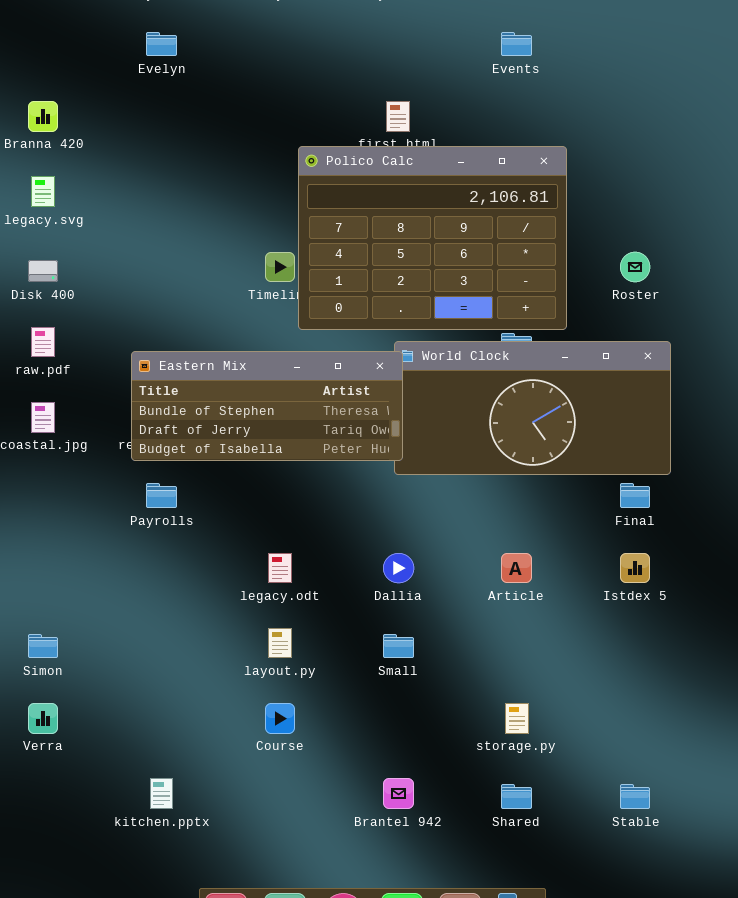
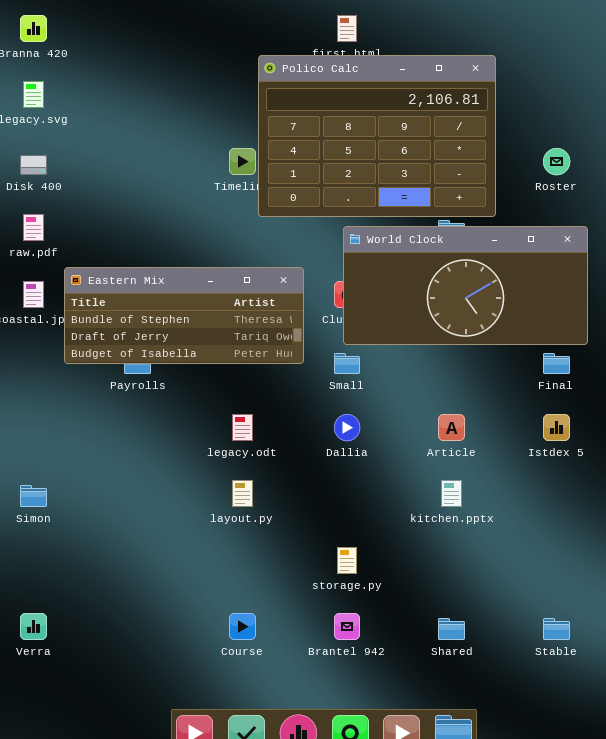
Eastern Mix: [131,351,403,461] -> [64,267,304,364], moved
Small: [383,634,414,658] -> [334,353,360,374], moved
Verra: [28,703,58,734] -> [20,613,47,640], moved
Course: [265,703,295,734] -> [229,613,256,640], moved
storage.py: [505,703,529,734] -> [337,547,357,574], moved
kitchen.pptx: [150,778,173,809] -> [441,480,462,507], moved

